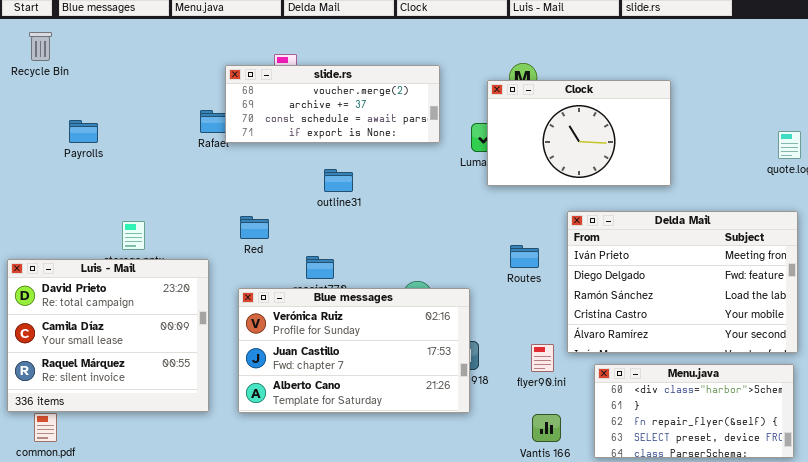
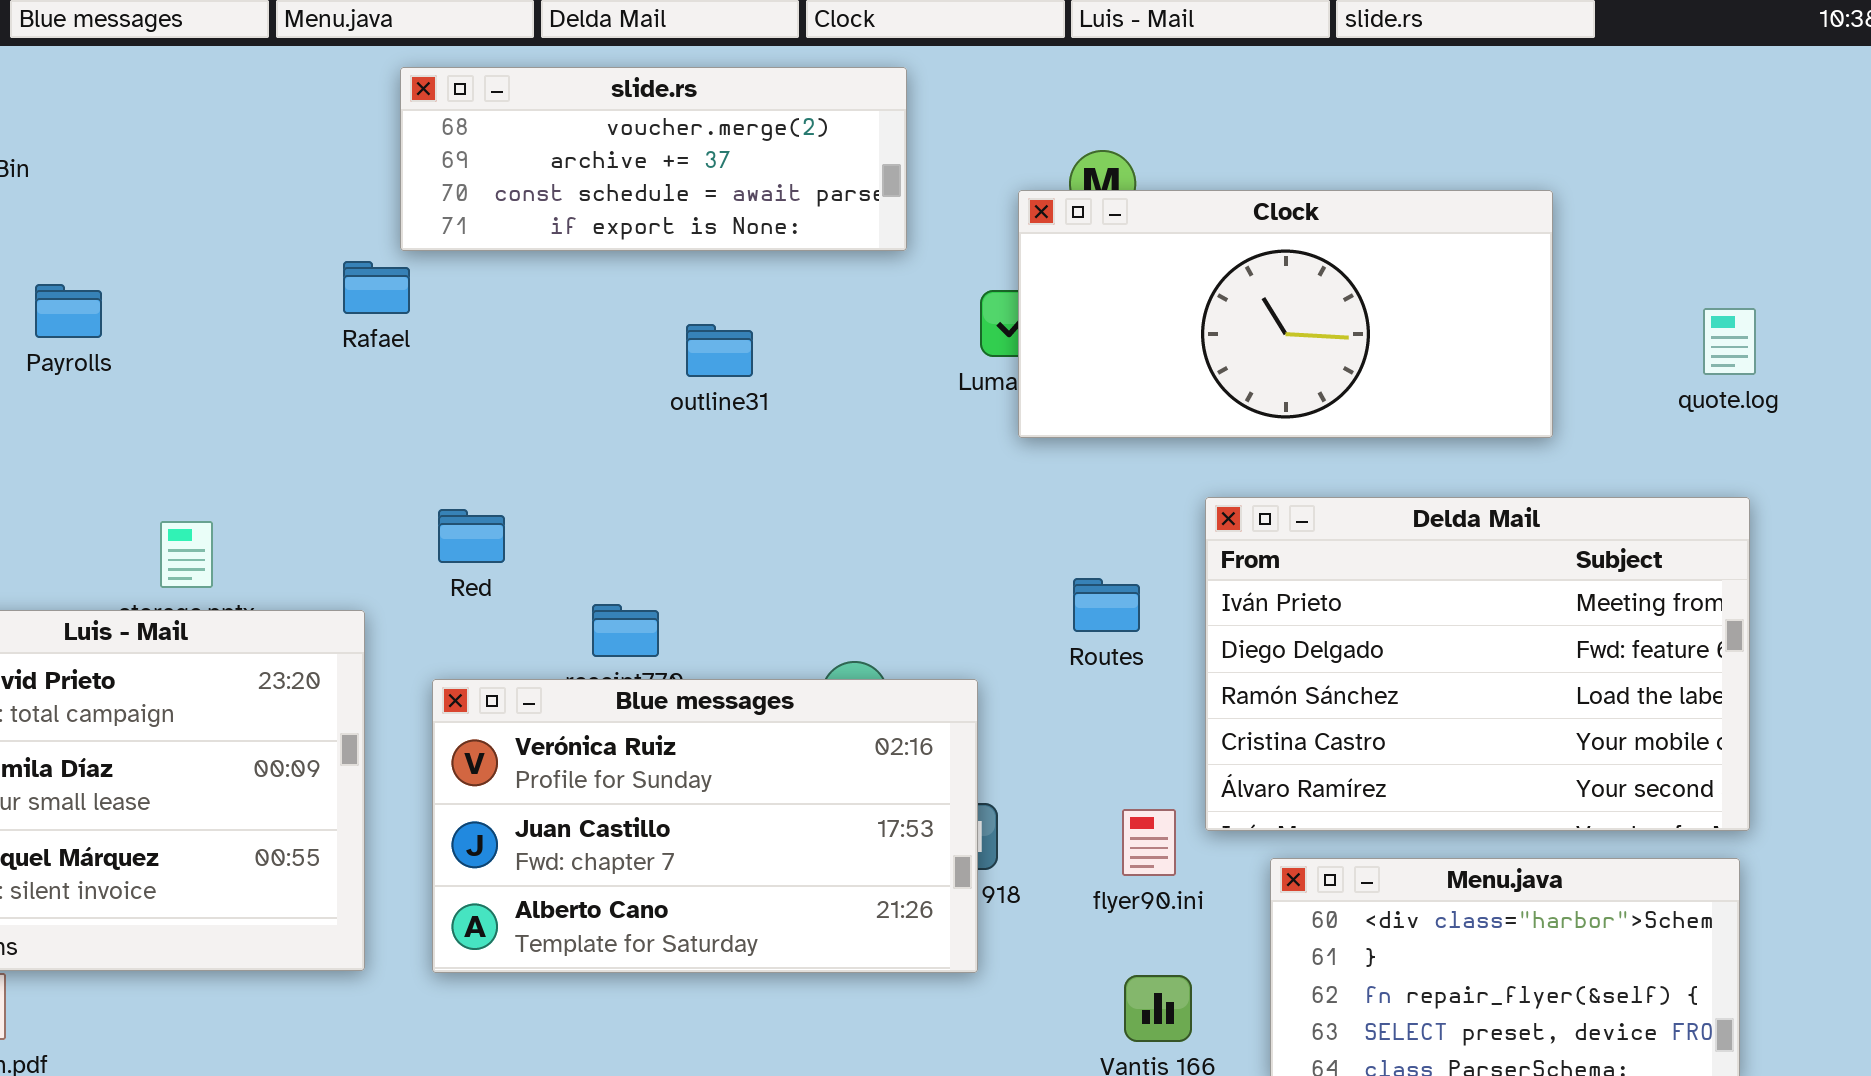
slide.rs: [225,65,440,143] -> [400,67,907,251], moved
Clock: [487,80,671,186] -> [1018,190,1553,438], resized
outline31: [324,169,353,192] -> [686,324,753,377], moved

